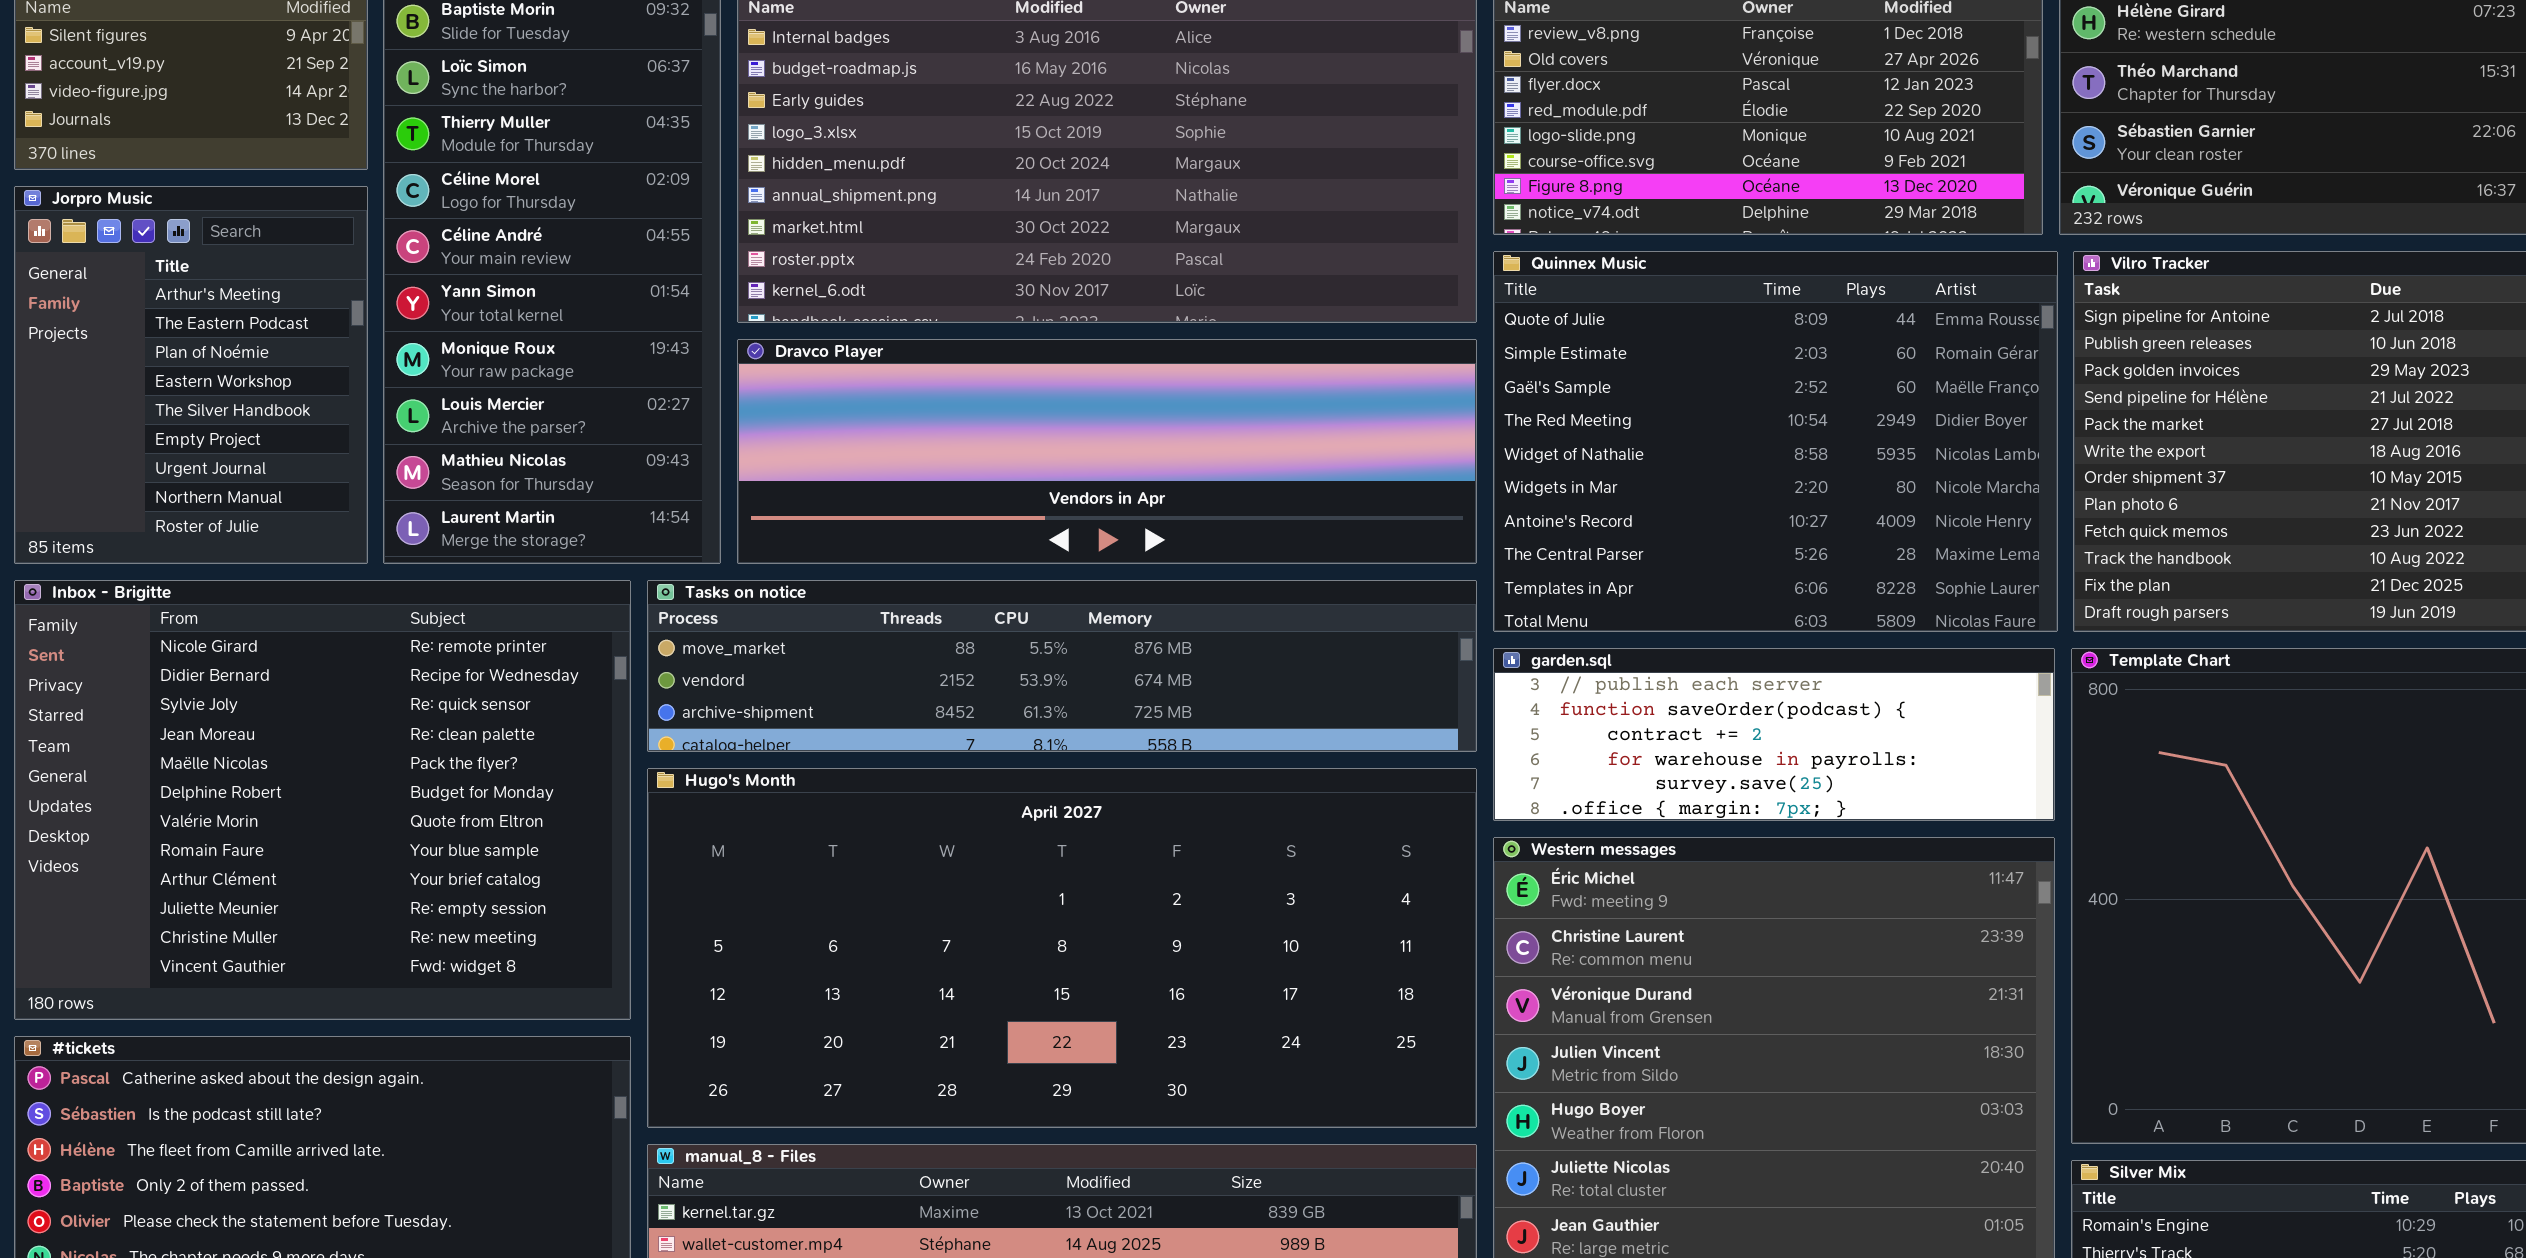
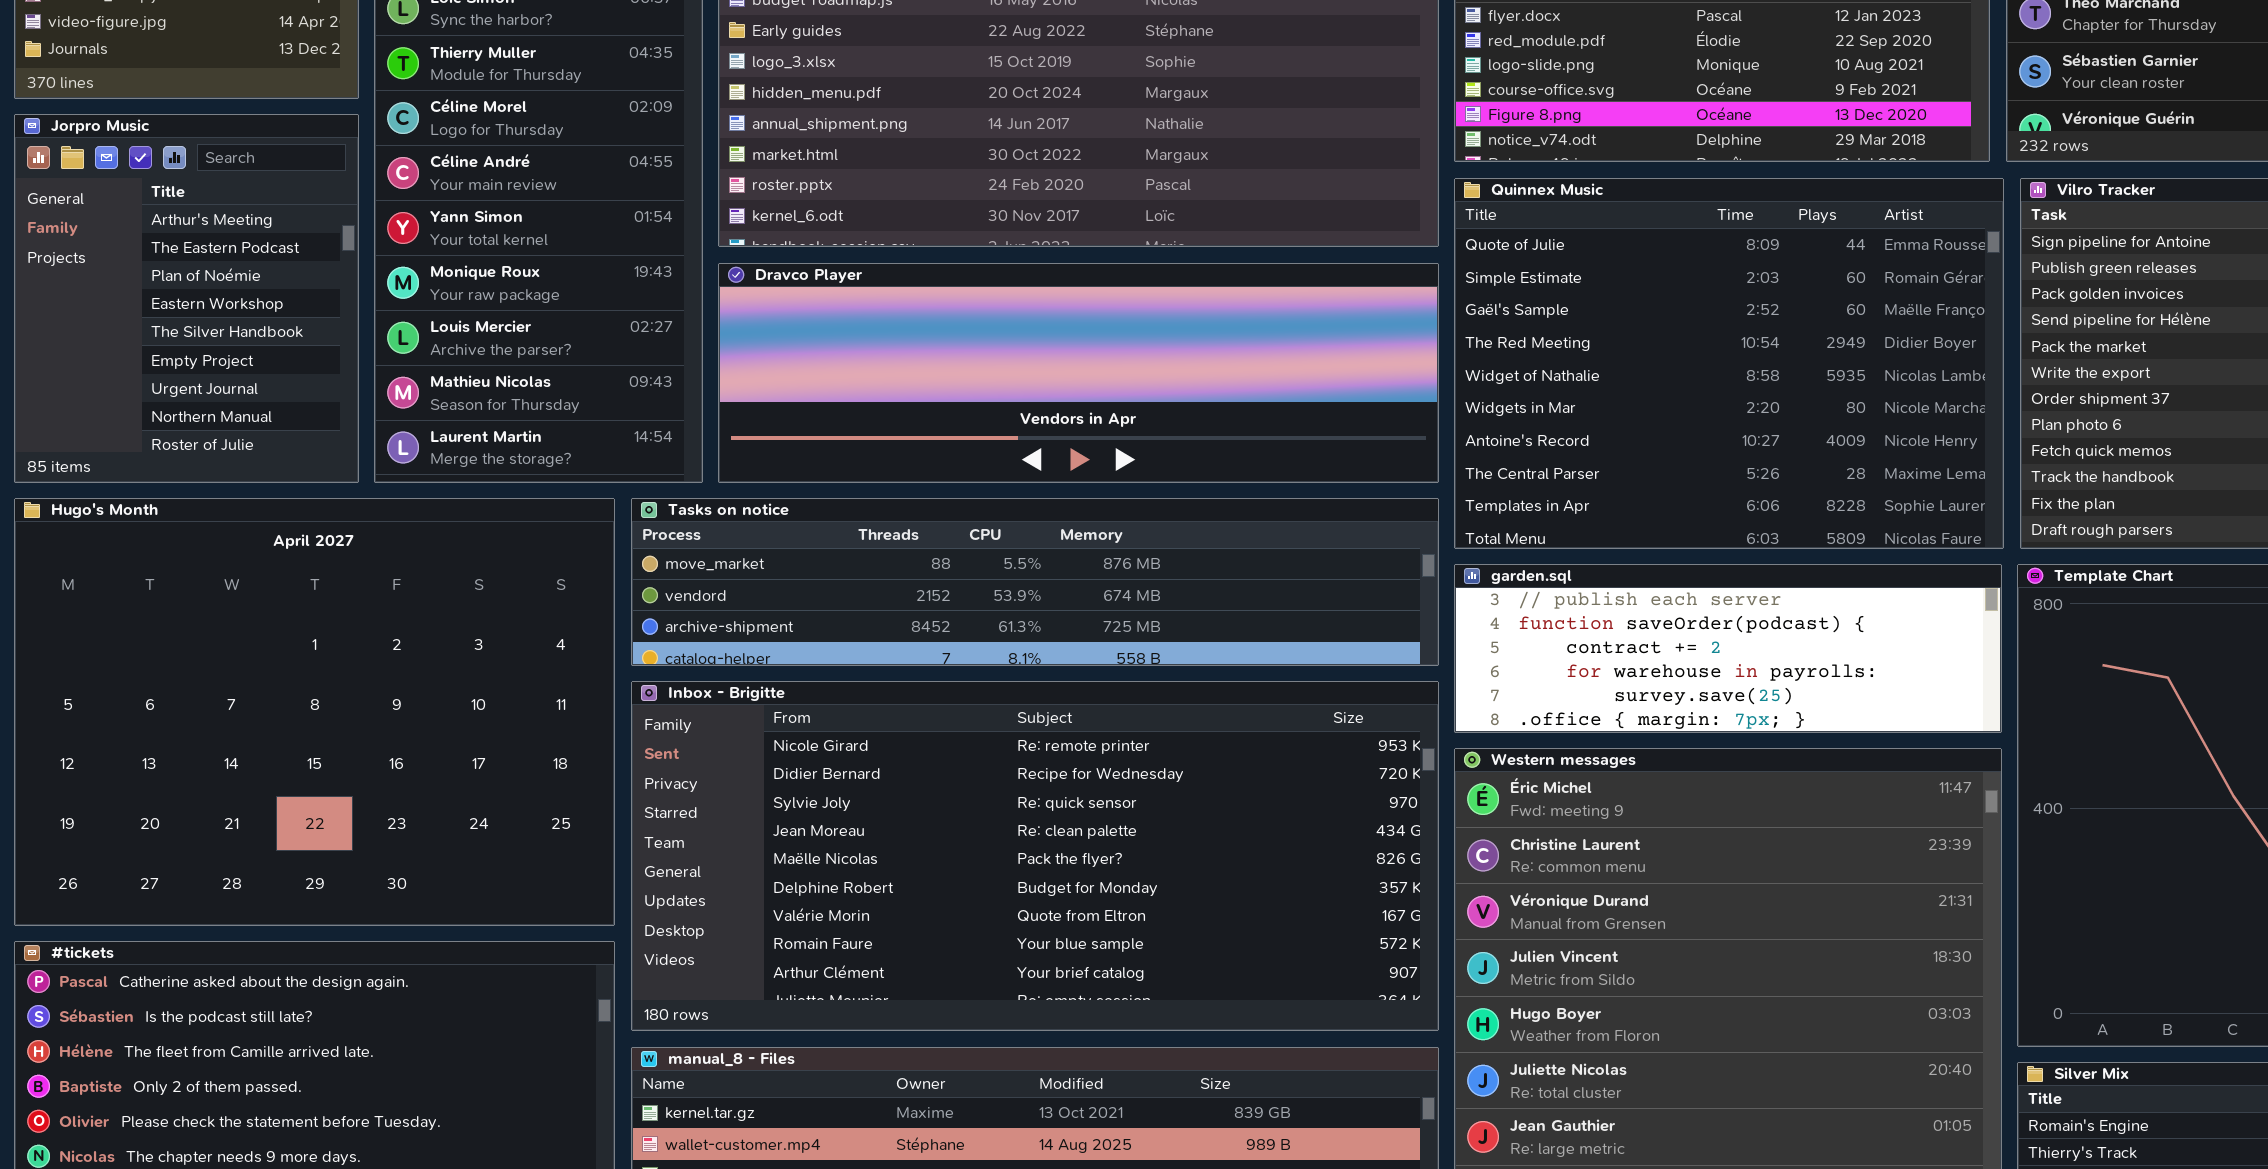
Inbox - Brigitte: [14,580,631,1020] -> [631,681,1439,1031], moved, resized
Hugo's Month: [647,768,1477,1128] -> [14,498,615,926], moved, resized

